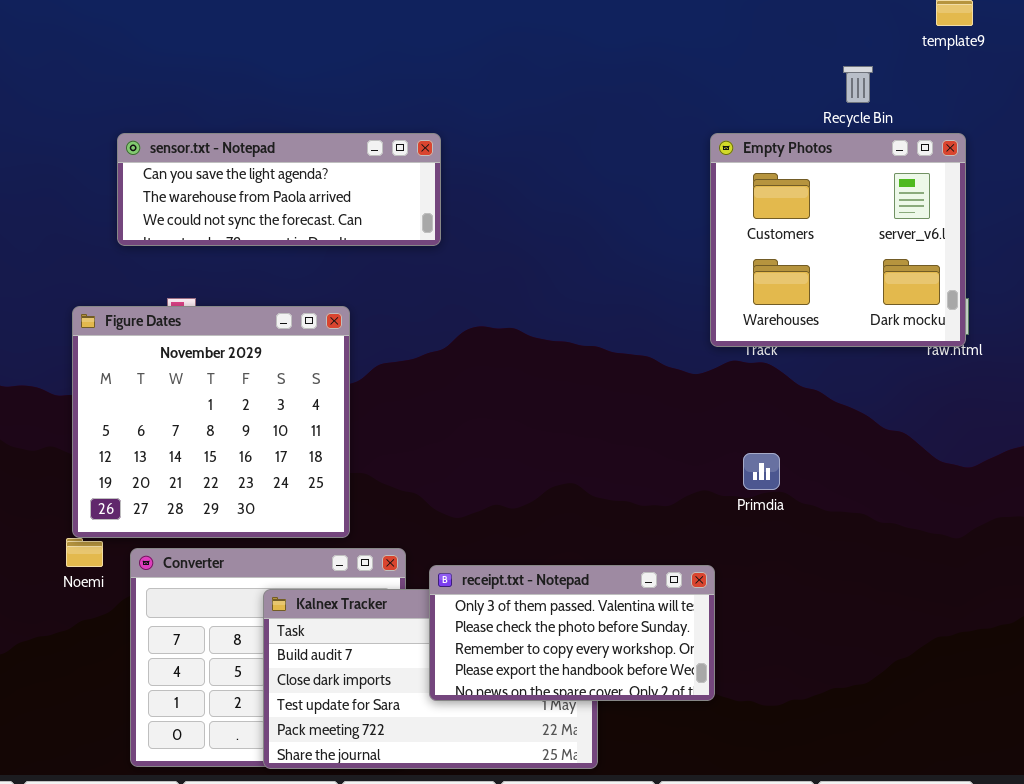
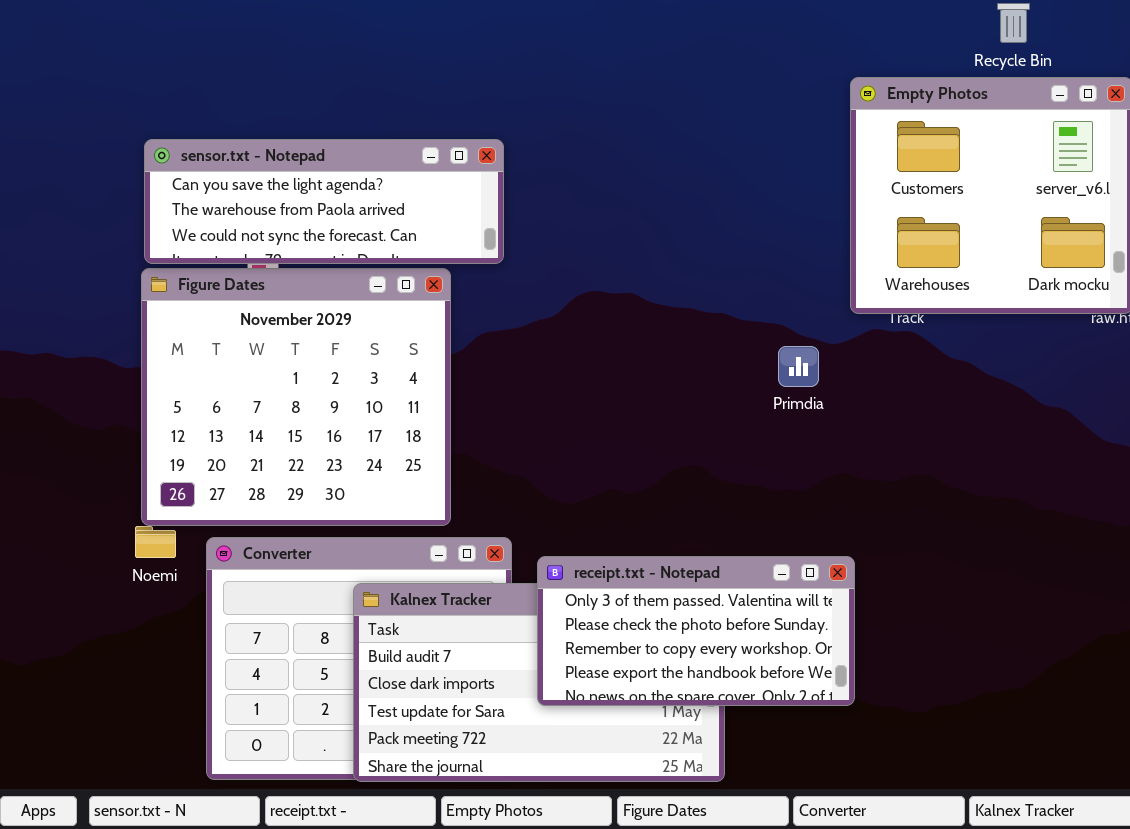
sensor.txt - Notepad: [117,133,441,246] -> [144,139,504,264], moved
Primdia: [743,453,780,490] -> [778,346,819,387], moved

